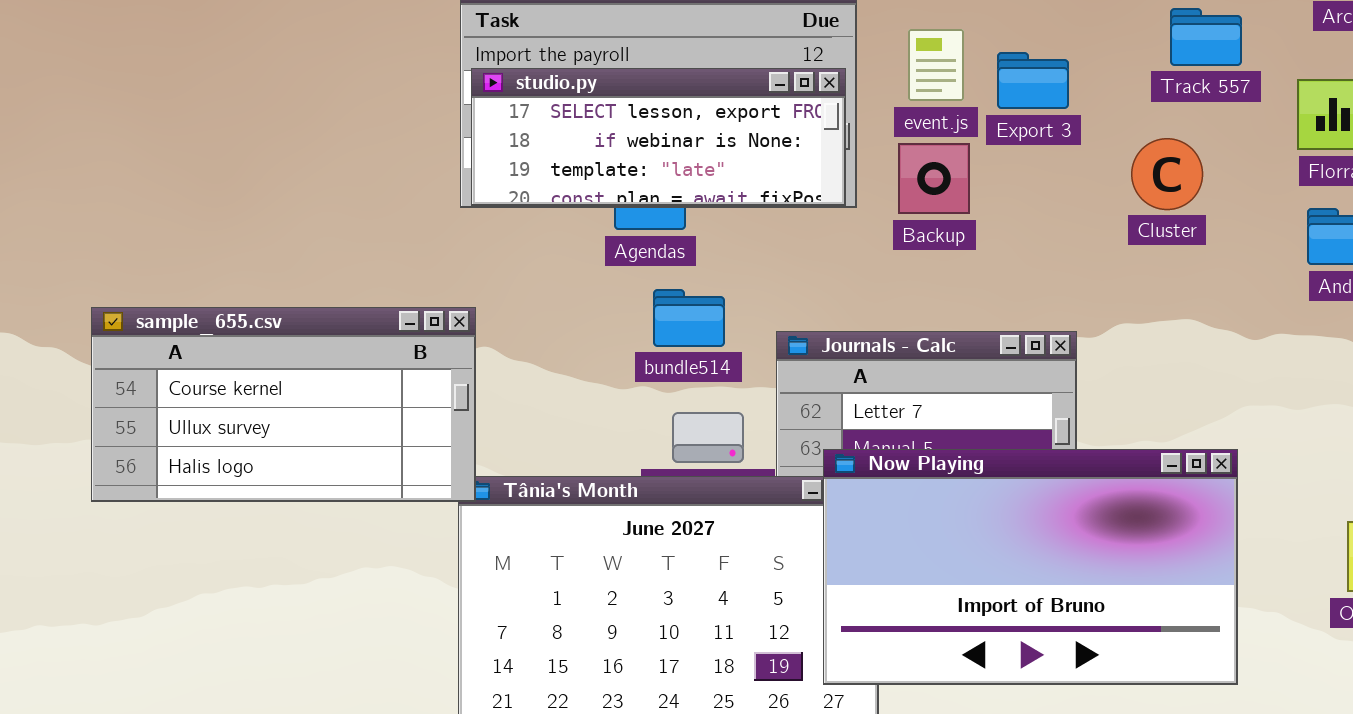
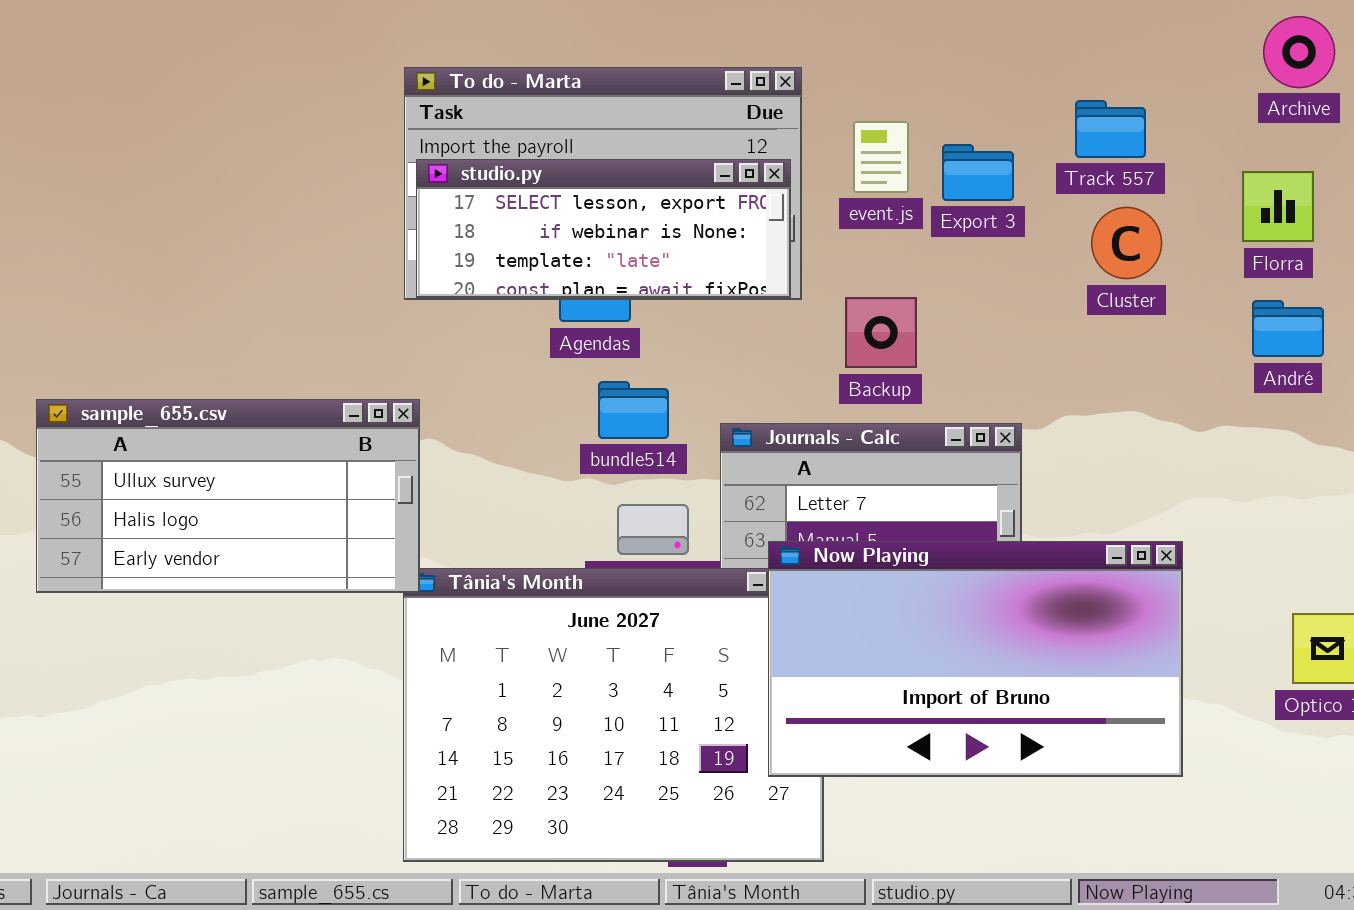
Track 557: [1170,8,1242,66] -> [1075,100,1146,158], moved
Cluster: [1131,138,1203,210] -> [1091,207,1162,279], moved
Backup: [898,143,970,214] -> [845,297,917,368], moved
sample_655.csv: [91,307,476,502] -> [36,399,420,593], scrolled down 1 row

